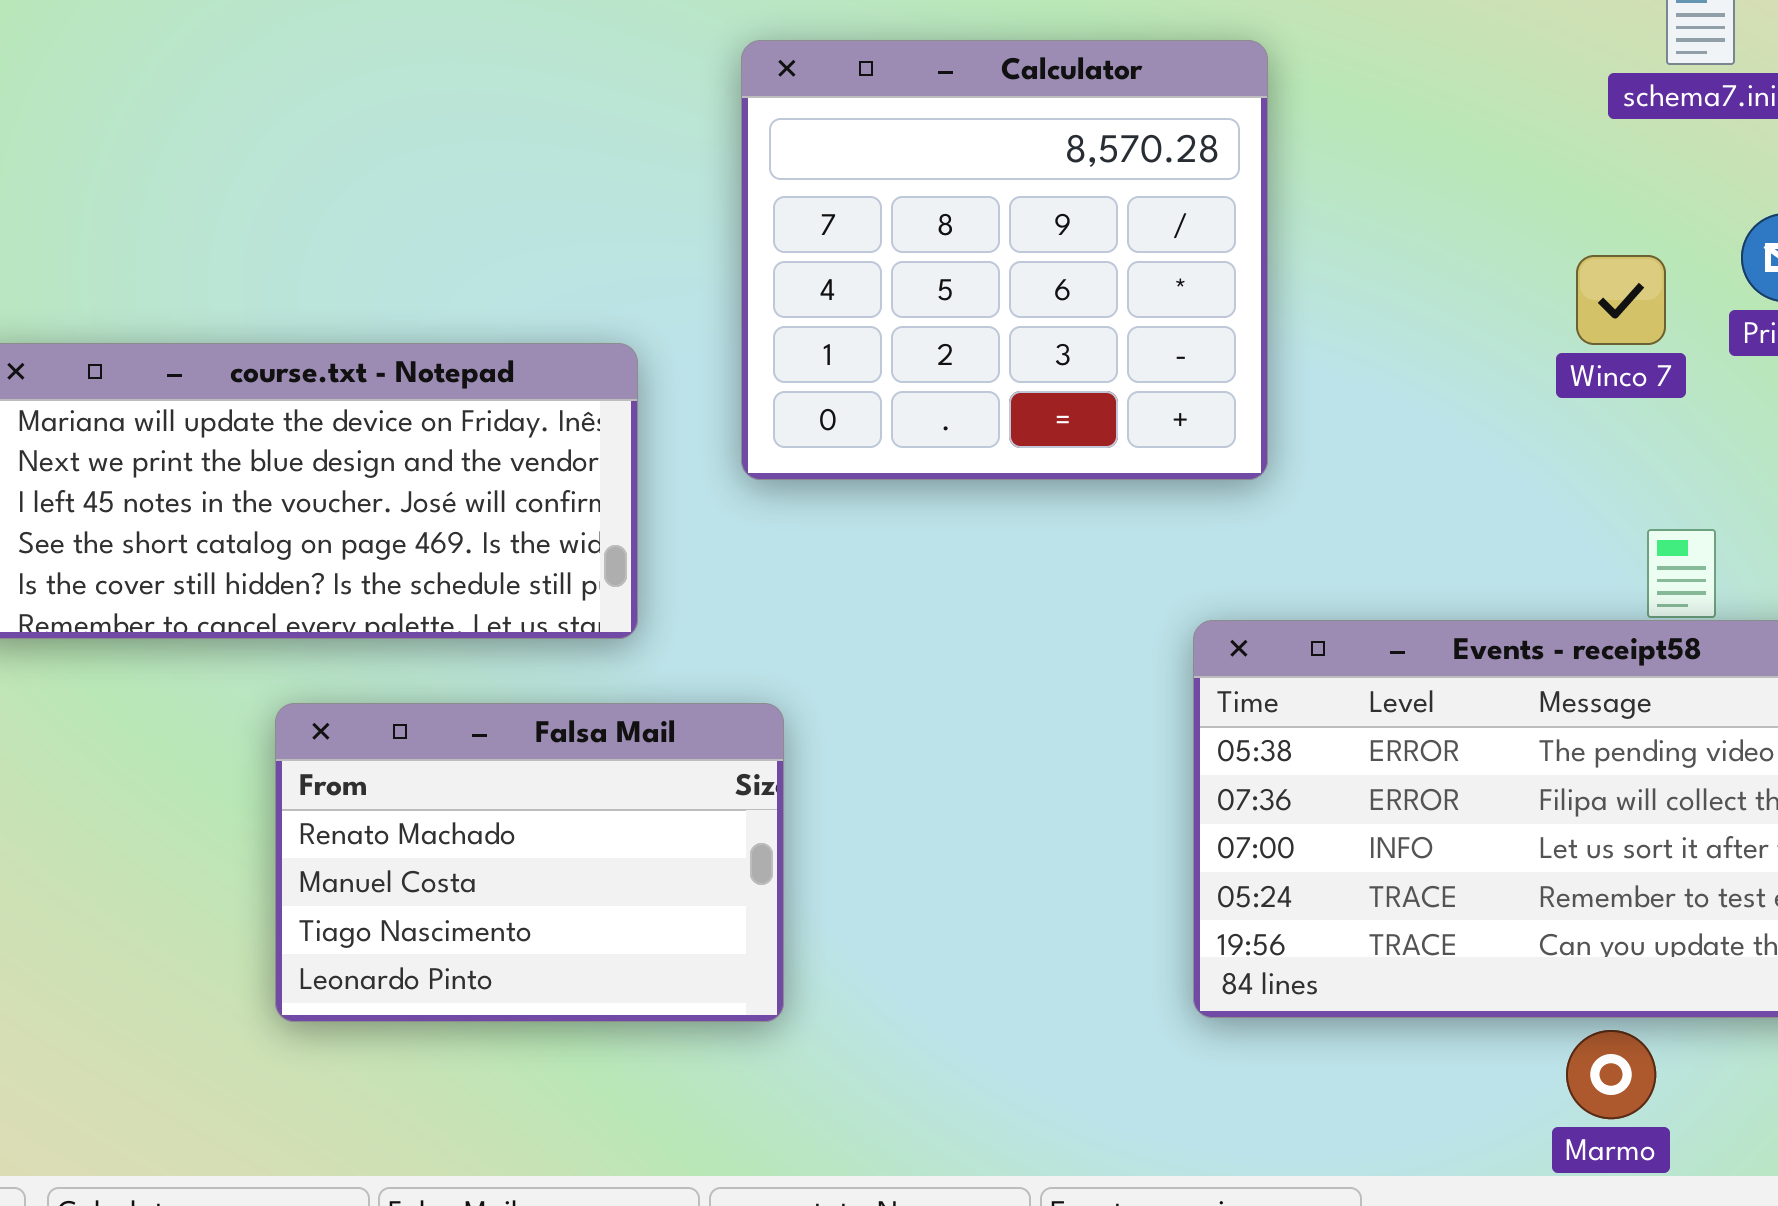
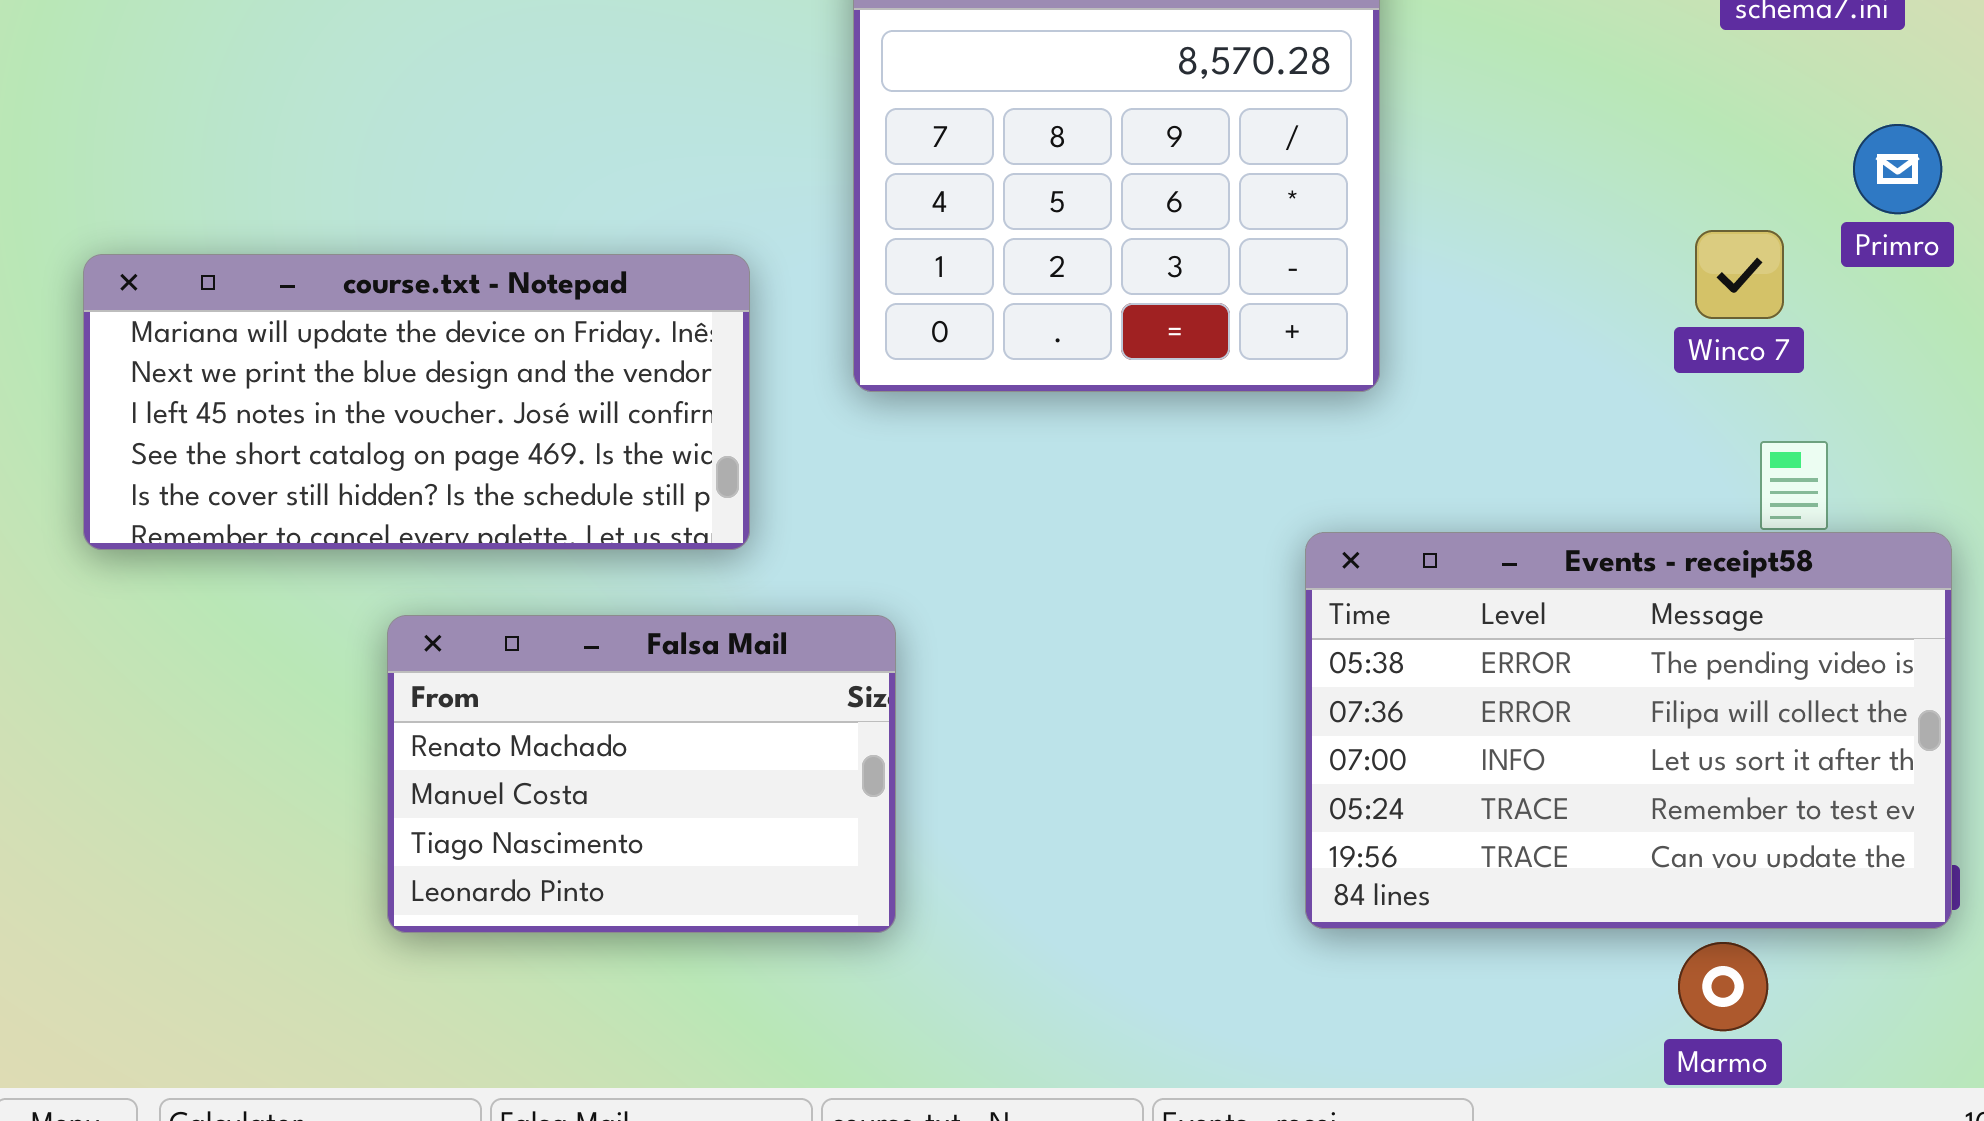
Winco 7: [1576,255,1666,345] -> [1695,230,1784,319], moved

